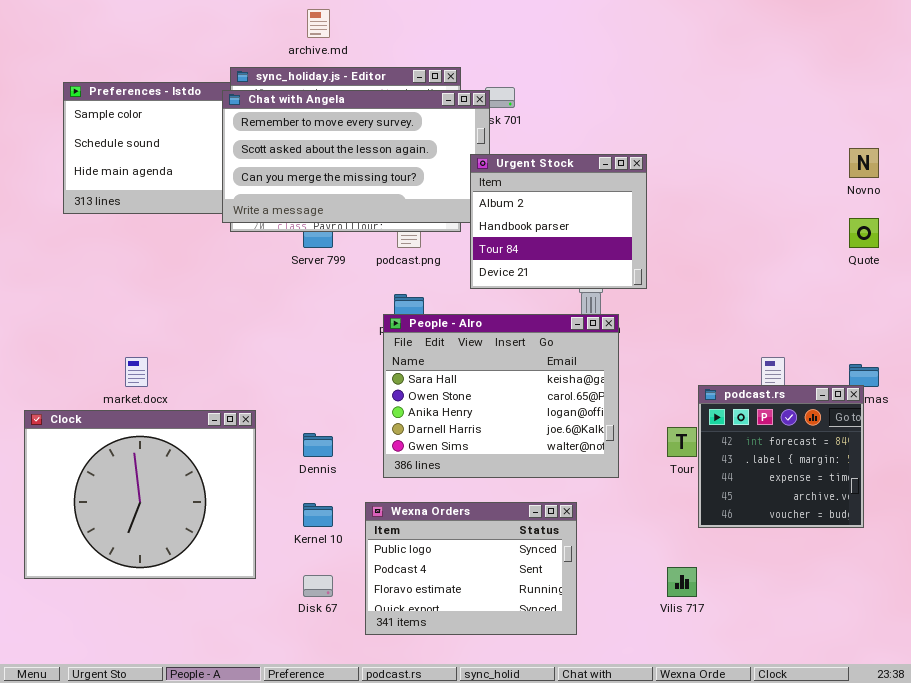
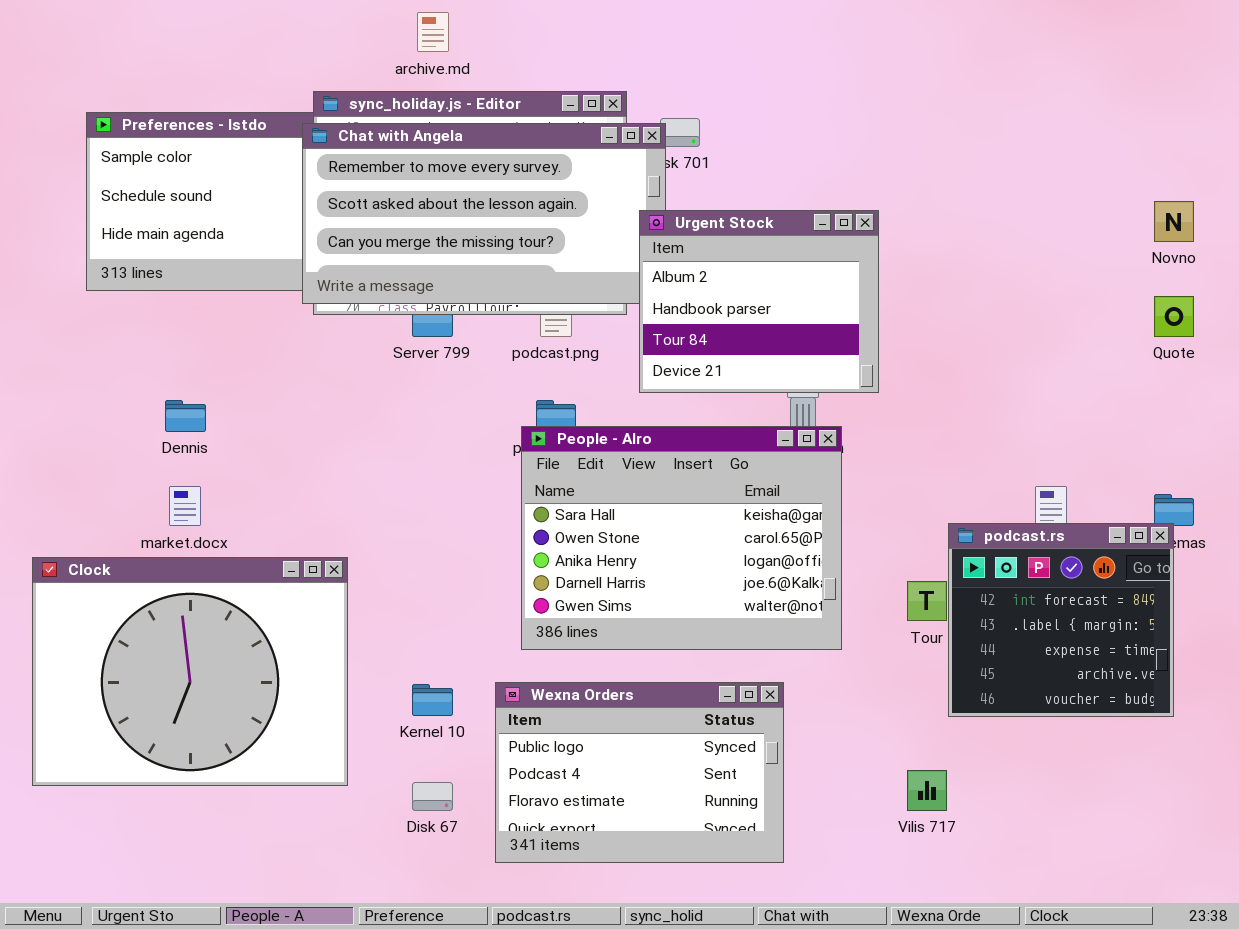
Dennis: [303,433,333,457] -> [165,400,206,432], moved

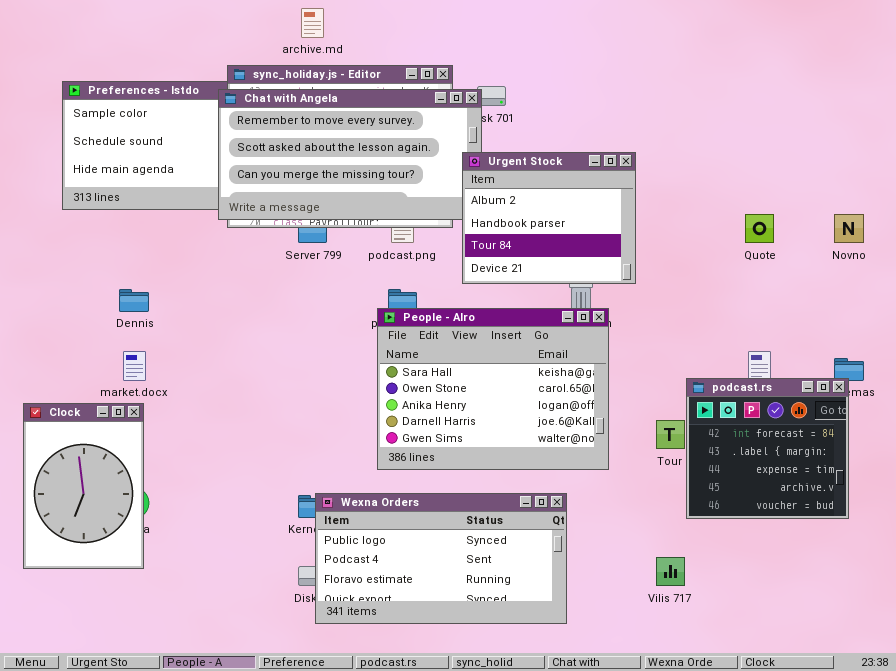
Novno: [1154,201,1194,242] -> [834,214,864,243], moved
Quote: [1154,296,1194,337] -> [745,214,774,243], moved
Clock: [32,557,348,786] -> [23,403,144,569], resized
Wexna Orders: [495,682,784,863] -> [315,493,567,624], resized

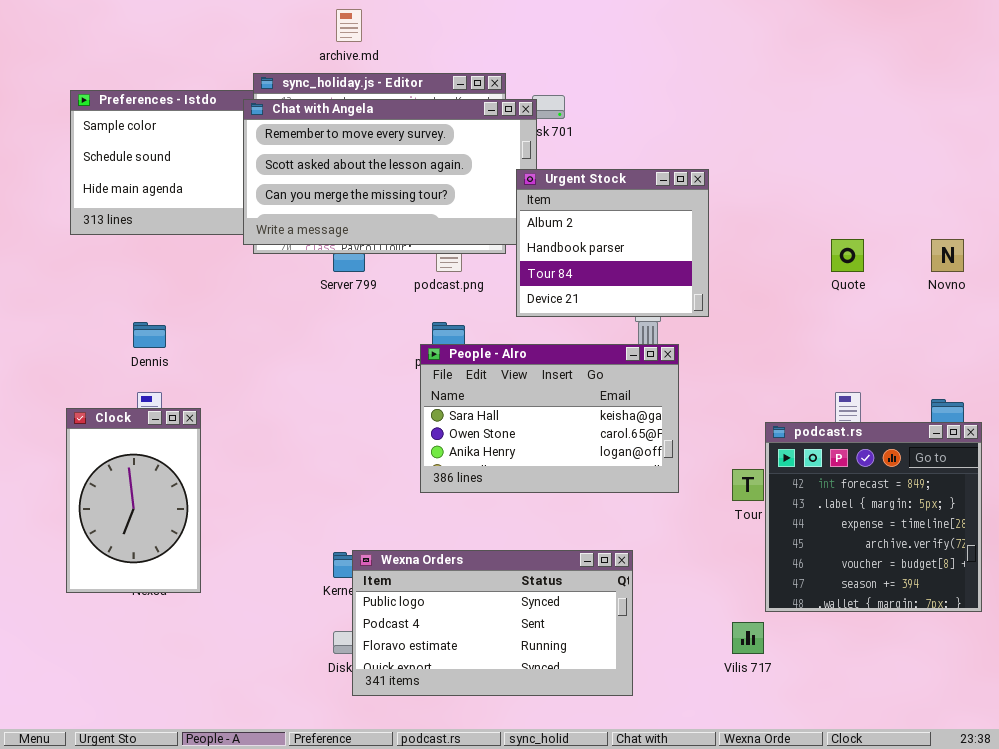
People - Alro: [377,308,609,470] -> [420,344,679,493], resized
podcast.rs: [686,378,849,519] -> [765,422,982,612], resized
Clock: [23,403,144,569] -> [66,408,201,593], moved

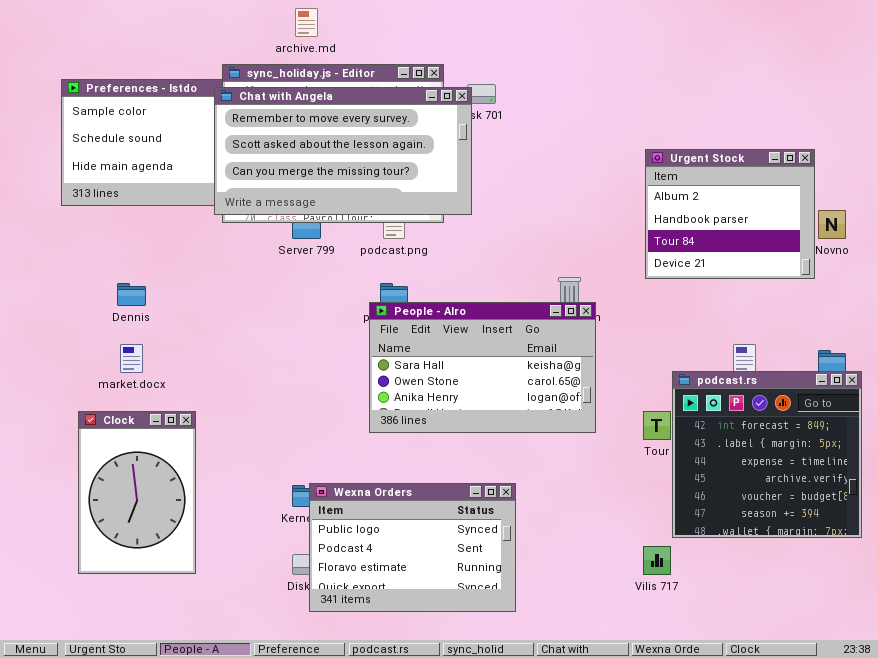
Urgent Stock: [516,169,709,317] -> [645,149,815,279], moved
Clock: [66,408,201,593] -> [78,411,196,574], moved
Wexna Orders: [352,550,633,696] -> [309,483,516,612], resized

